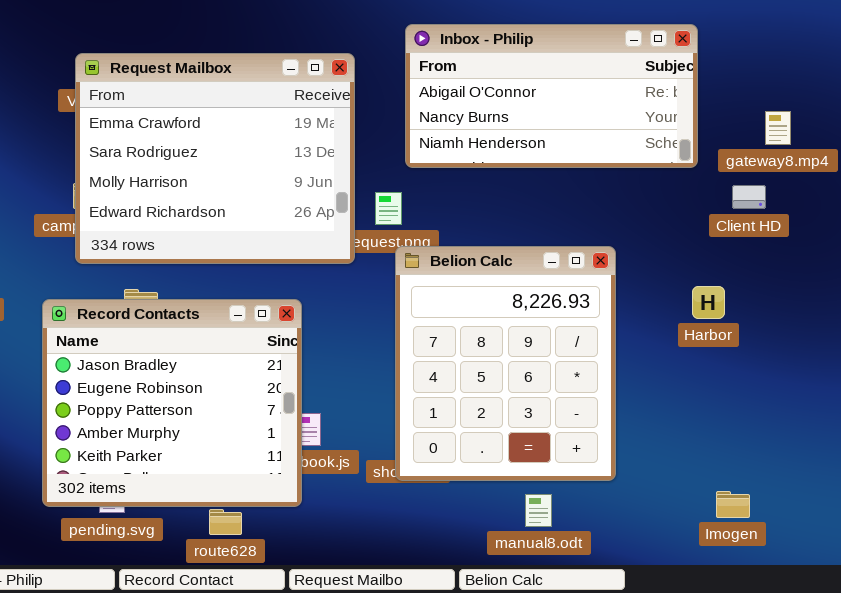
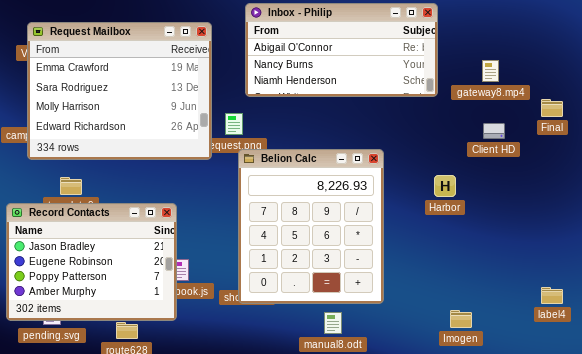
Client HD: [732,185,766,209] -> [483,123,505,139], moved
Record Contacts: [42,299,302,507] -> [6,203,177,321], resized

